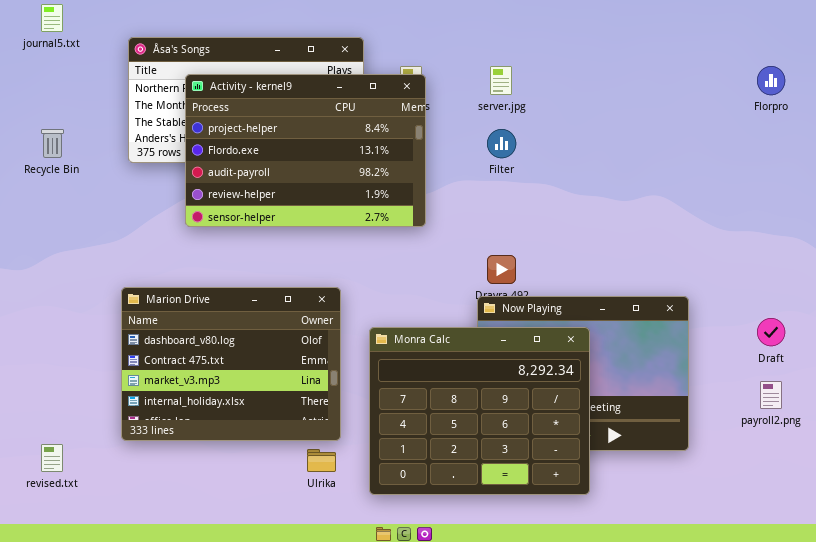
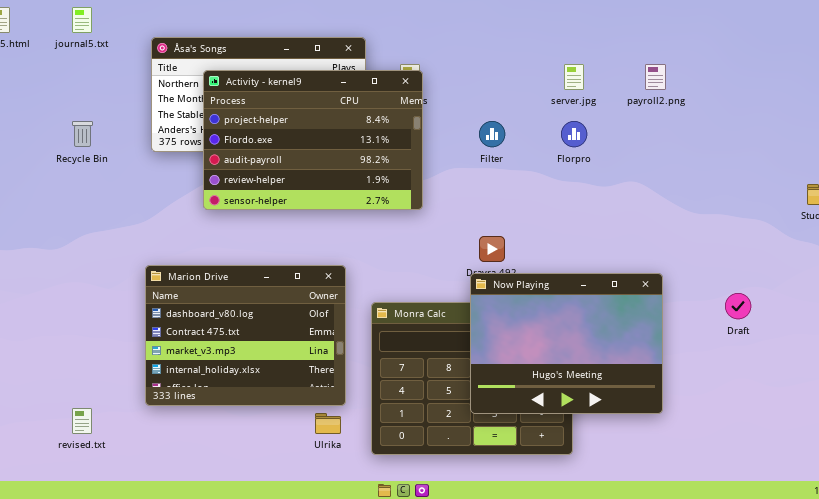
server.jpg: [490,66,512,95] -> [564,64,584,90], moved
Florpro: [757,66,785,95] -> [561,121,587,147], moved
Now Playing: [477,296,689,451] -> [470,273,663,414], raised
payroll2.png: [760,381,782,409] -> [645,64,666,90], moved

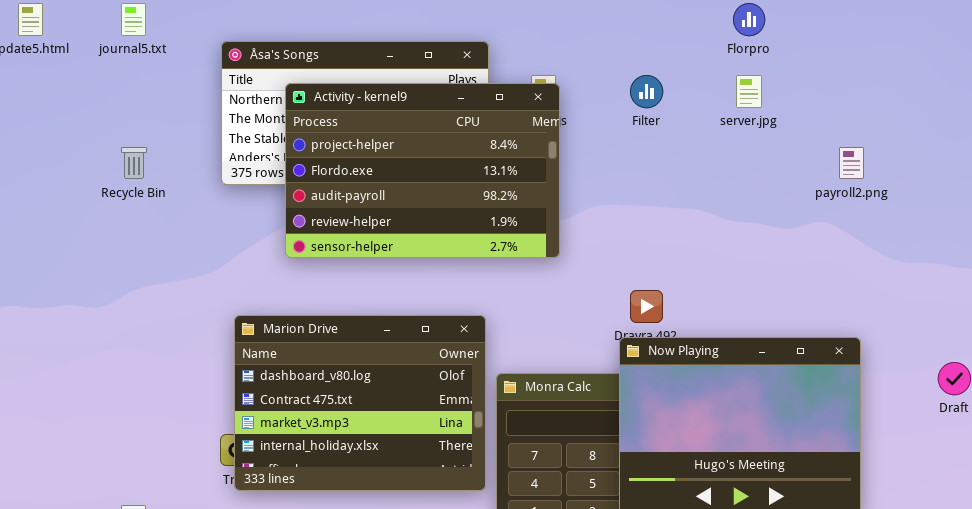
payroll2.png: [645,64,666,90] -> [839,147,864,179], moved
Filter: [479,121,505,147] -> [630,75,663,108], moved
Florpro: [561,121,587,147] -> [733,3,765,36], moved
Marion Drive: [145,265,346,406] -> [234,315,486,491], moved

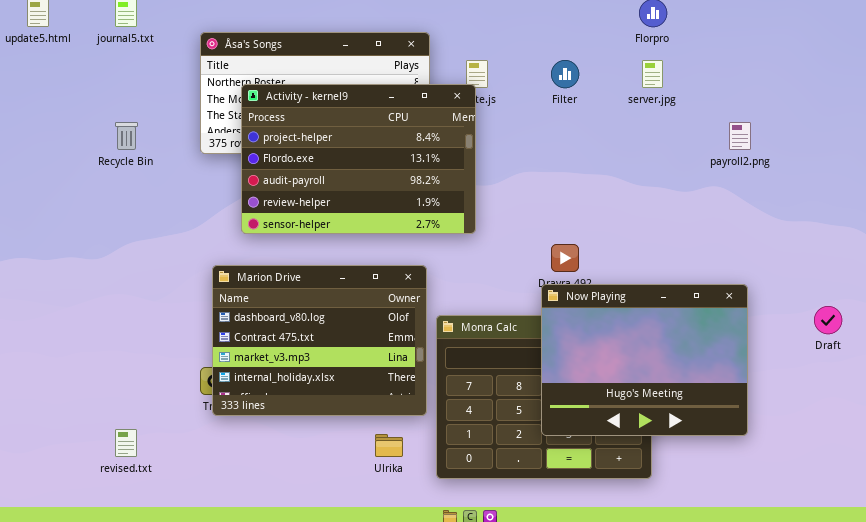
Activity - kernel9: [285,83,560,258] -> [241,84,476,234], moved

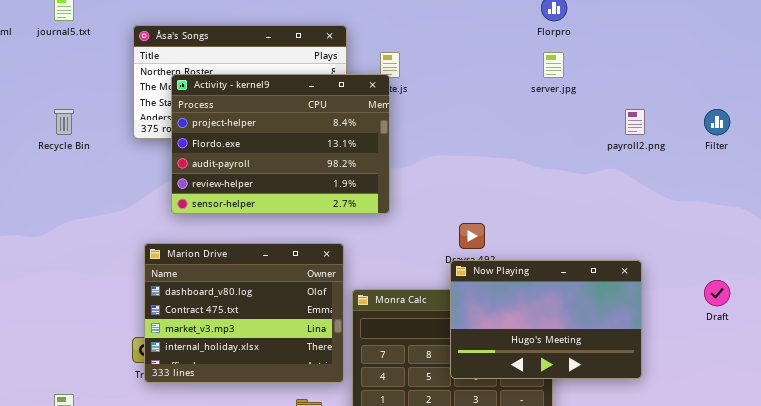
Filter: [551,60,579,88] -> [704,109,730,135], moved
Now Playing: [541,284,748,436] -> [450,260,642,379], resized

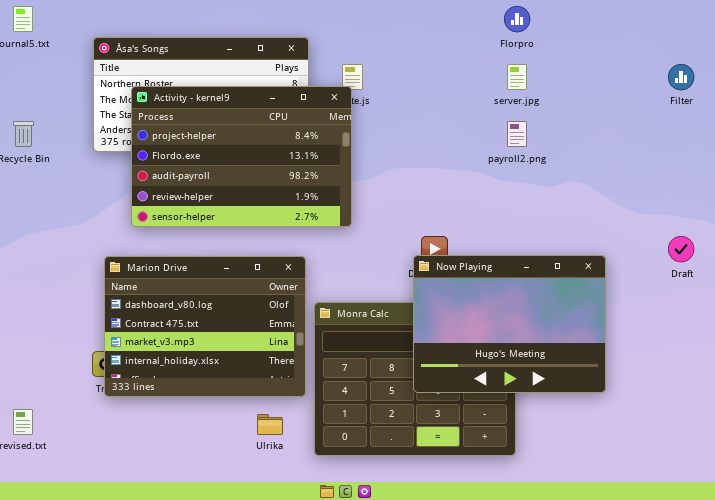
payroll2.png: [625,109,645,135] -> [507,121,527,147], moved
Filter: [704,109,730,135] -> [668,64,694,90], moved
Now Playing: [450,260,642,379] -> [413,255,606,393], resized
Draft: [704,280,730,306] -> [668,236,694,262], moved

